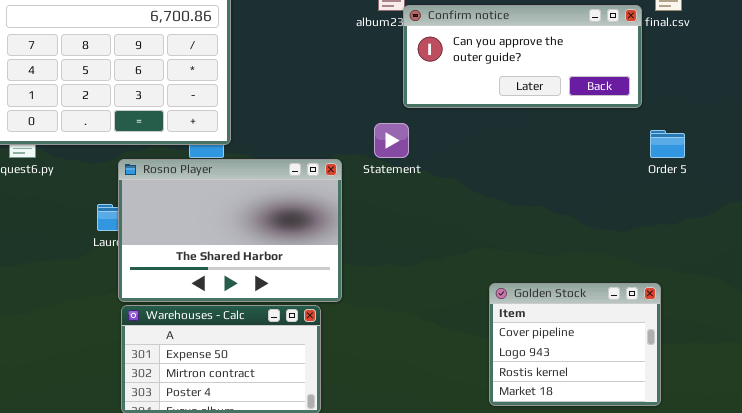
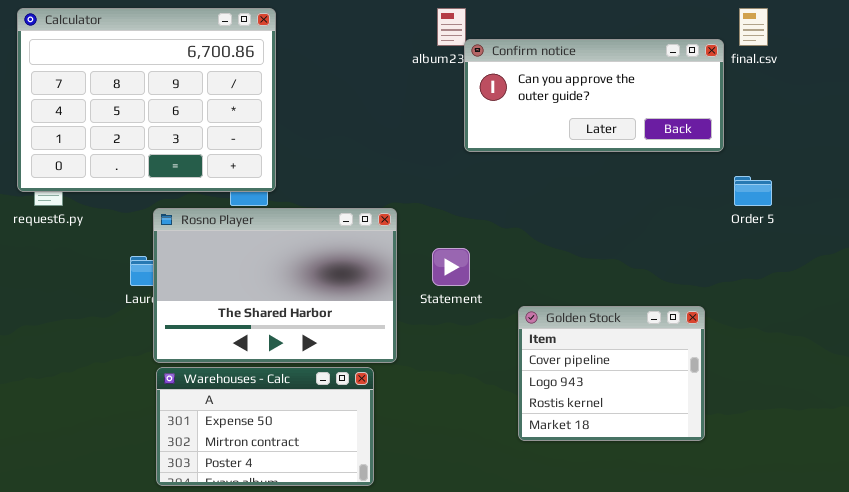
Statement: [374,123,409,158] -> [432,248,470,286], moved
Golden Stock: [489,283,661,406] -> [518,306,705,441], moved

